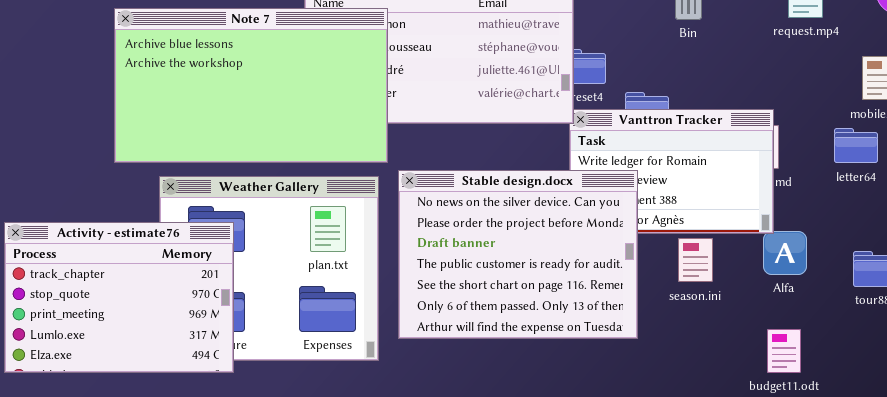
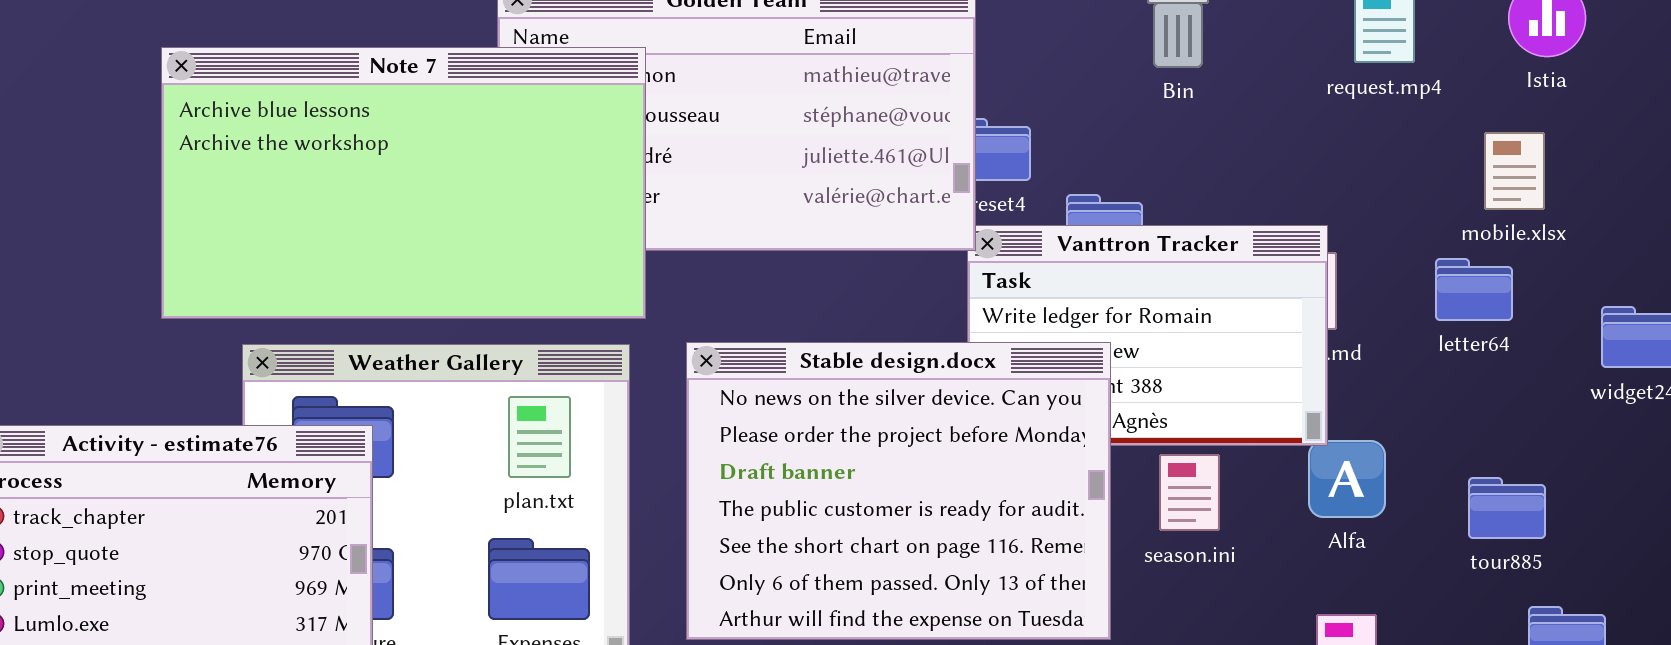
Stable design.docx: [398,170,638,339] -> [686,342,1111,640], moved

